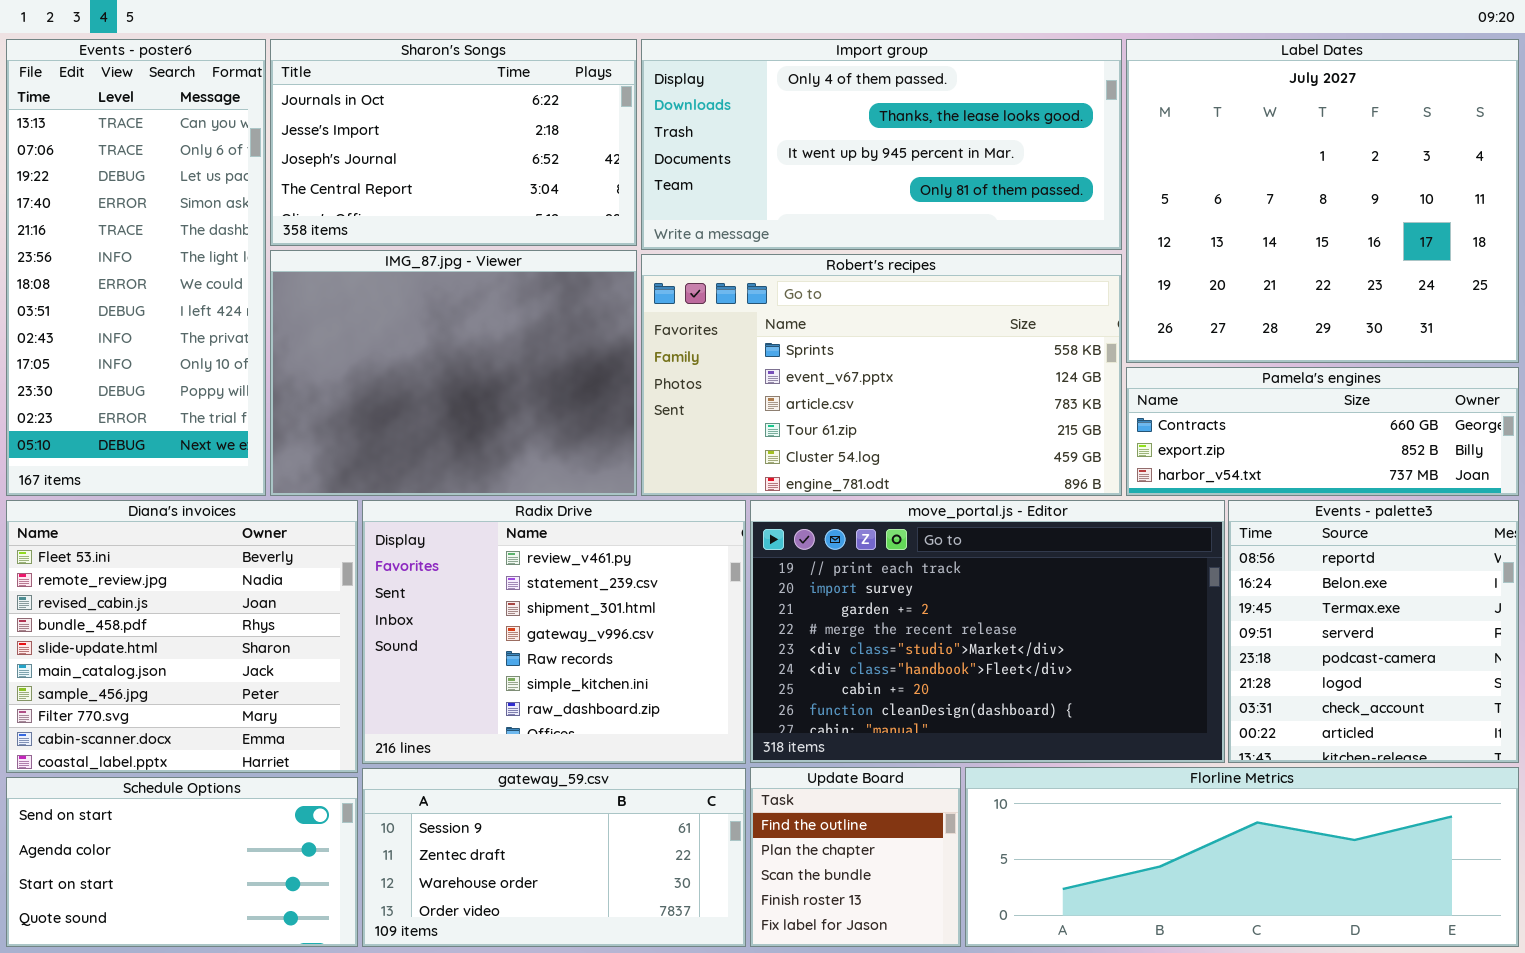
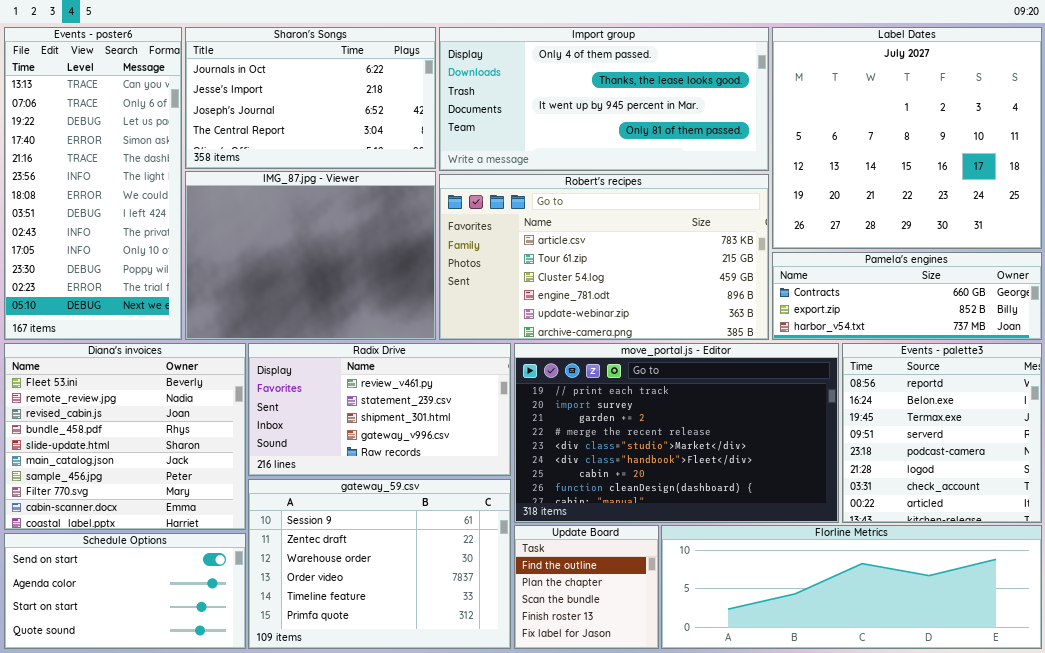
Robert's recipes: [641,254,1122,496] -> [439,174,769,340], scrolled down 2 rows
Radix Drive: [362,500,746,764] -> [248,343,511,476], resized
gateway_59.csv: [362,768,746,947] -> [248,479,511,649], resized

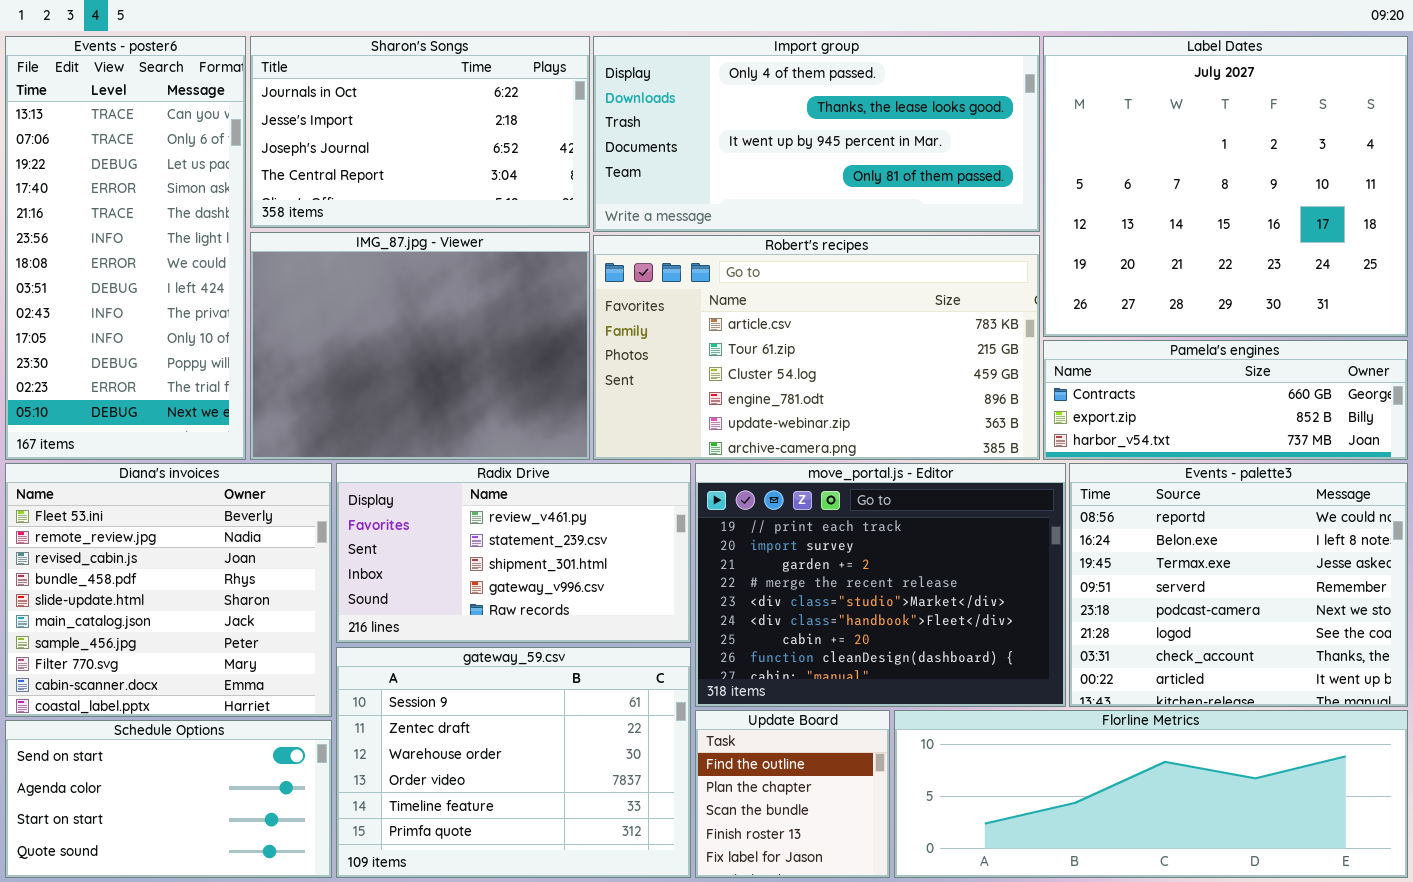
move_portal.js - Editor: [514,343,839,523] -> [695,463,1066,707], resized
Events - palette3: [842,343,1042,523] -> [1069,463,1408,707], resized

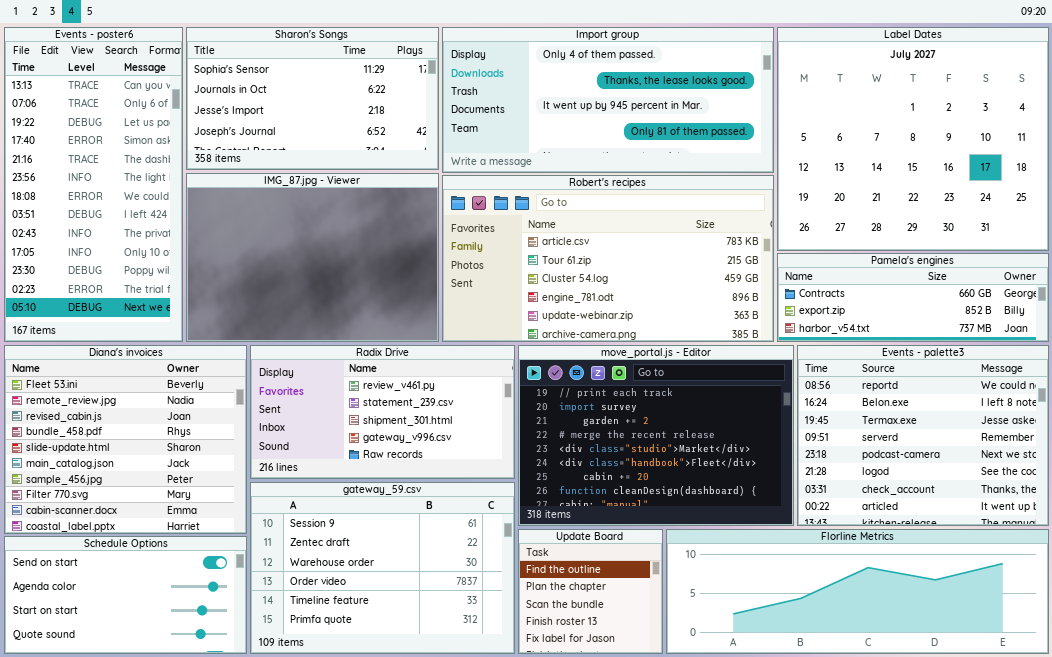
Sharon's Songs: [250,36,590,228] -> [186,27,439,170], scrolled up 1 row

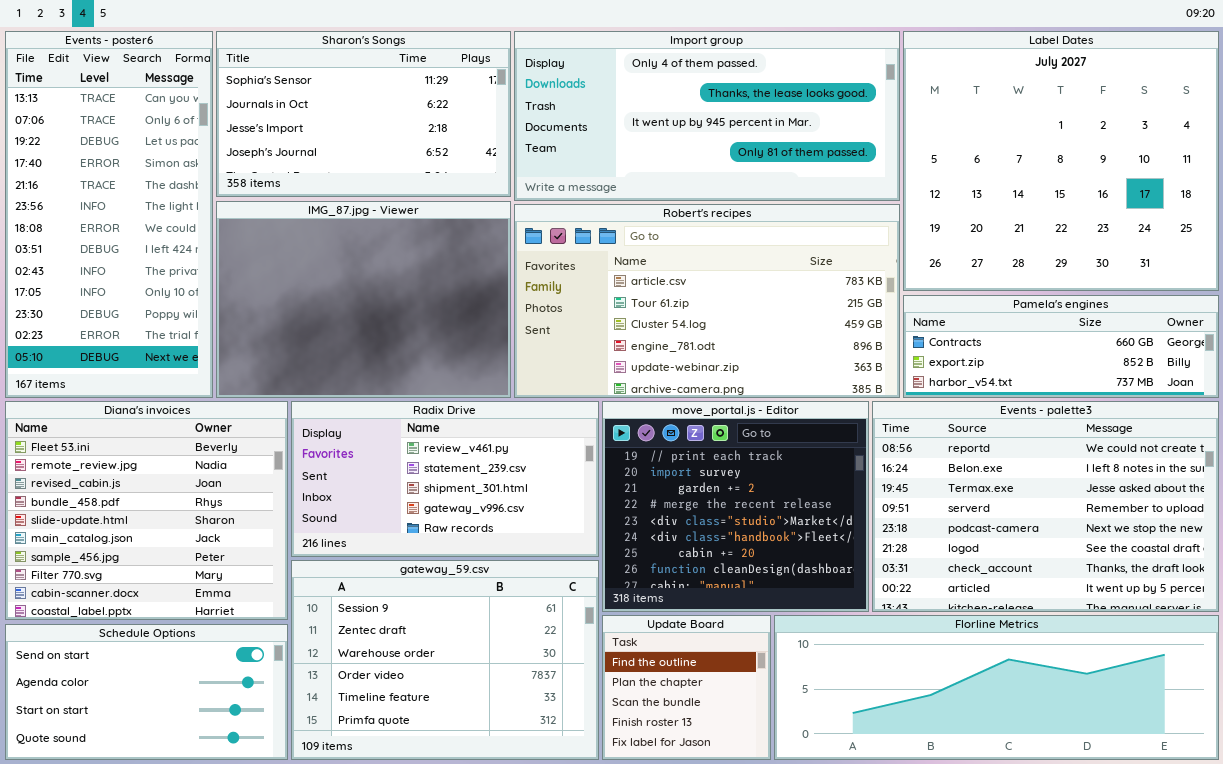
move_portal.js - Editor: [518,345,794,526] -> [602,401,869,612], resized
Events - palette3: [797,345,1049,526] -> [872,401,1219,612], resized

